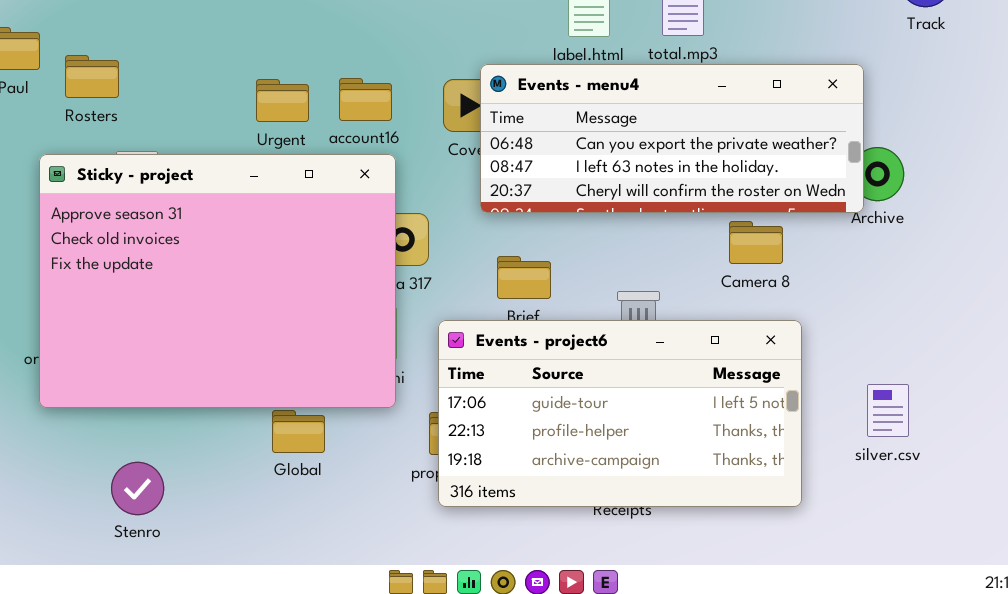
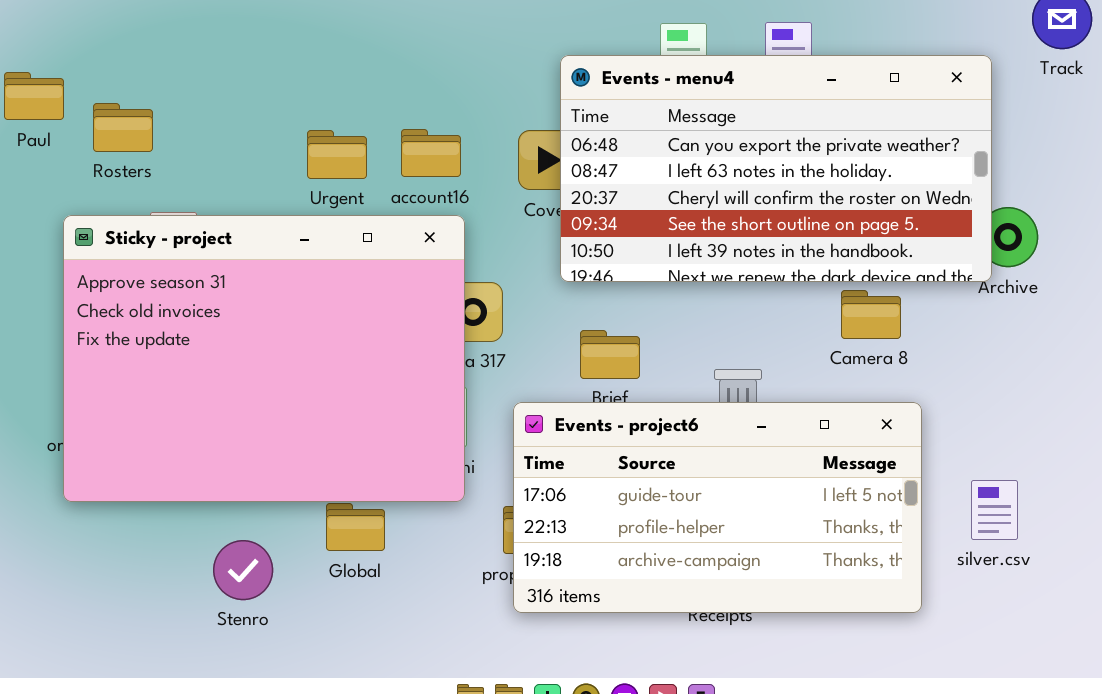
Events - menu4: [480,64,864,213] -> [560,55,992,282], resized
silver.csv: [867,384,909,437] -> [971,480,1018,540], moved
Stenro: [111,462,164,515] -> [213,540,273,600], moved

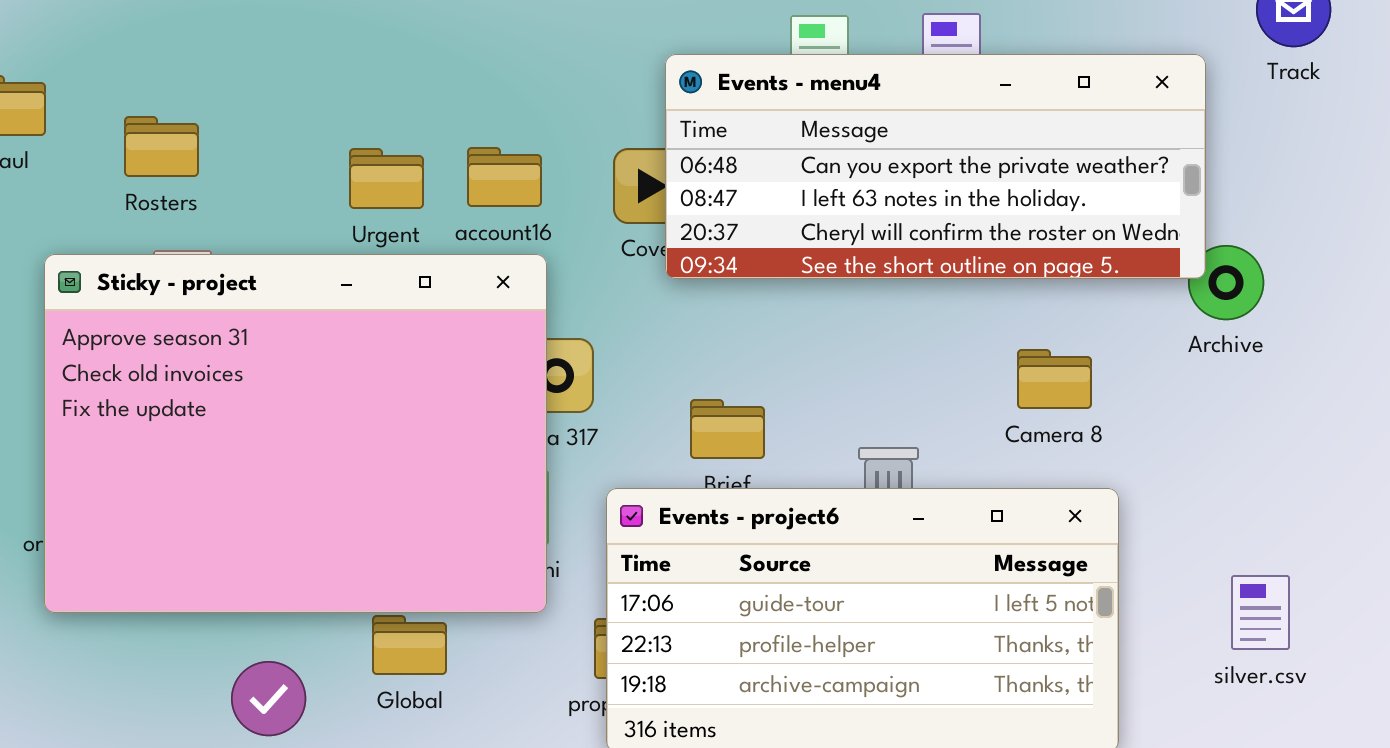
Events - menu4: [560,55,992,282] -> [665,54,1206,279], resized
Rosters: [93,103,153,152] -> [124,116,199,177], moved
silver.csv: [971,480,1018,540] -> [1231,575,1290,650], moved

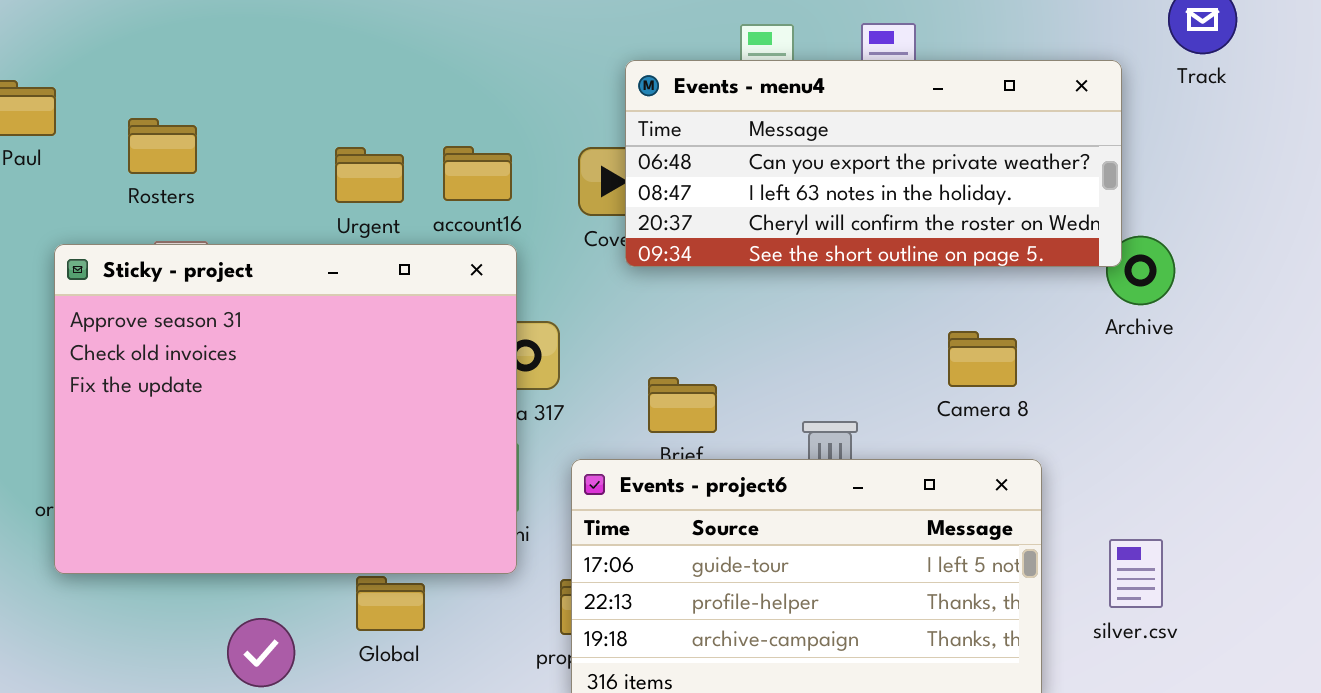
silver.csv: [1231,575,1290,650] -> [1109,539,1163,608], moved

